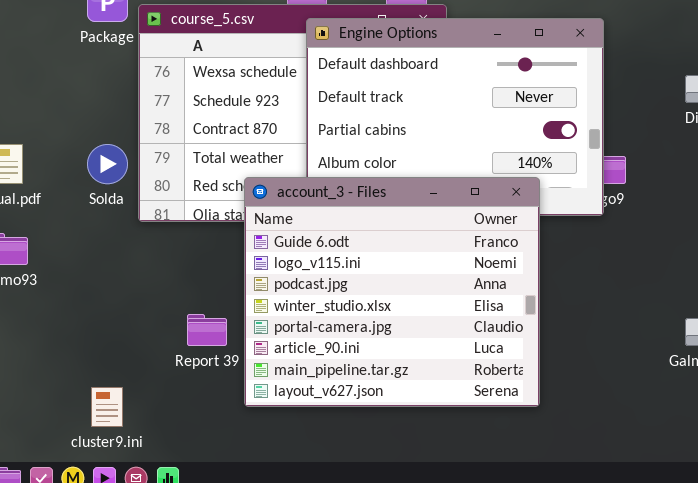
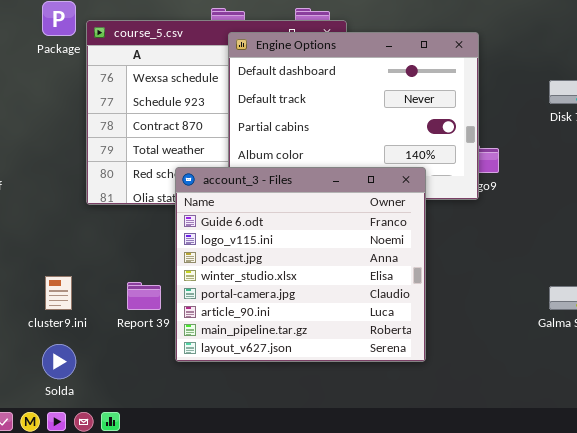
Solda: [87,144,128,184] -> [42,344,76,379], moved
cluster9.ini: [91,387,123,427] -> [45,276,72,310], moved

